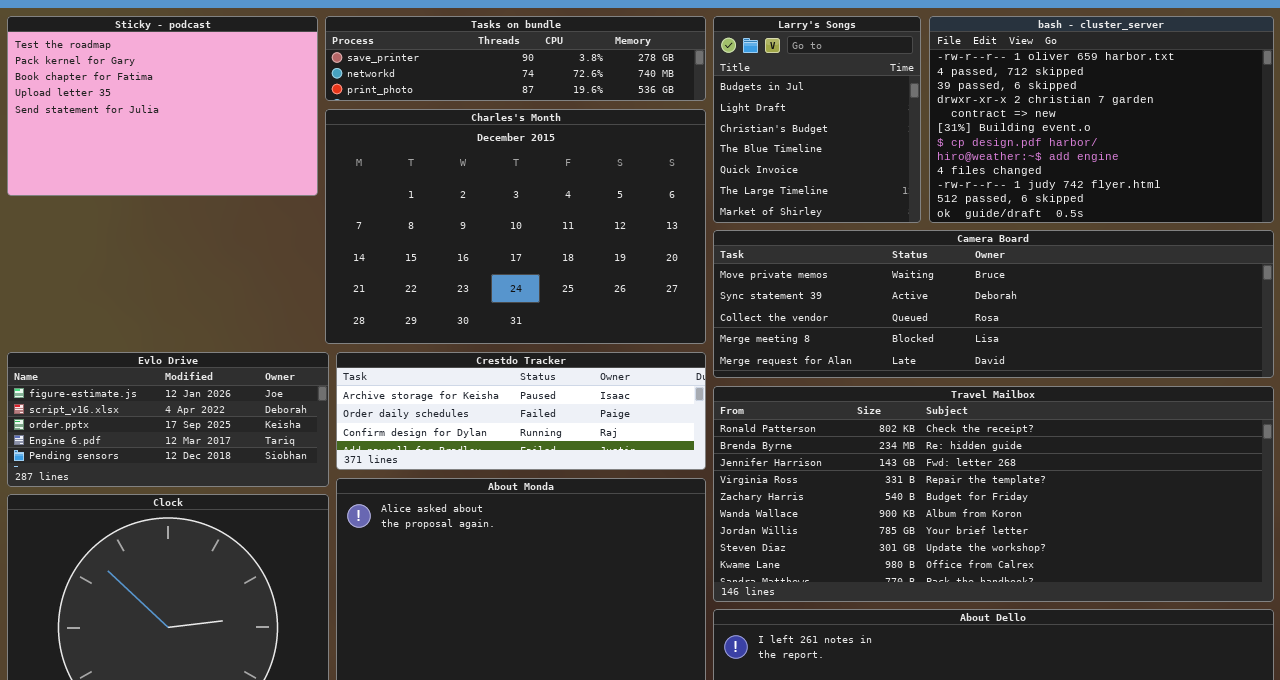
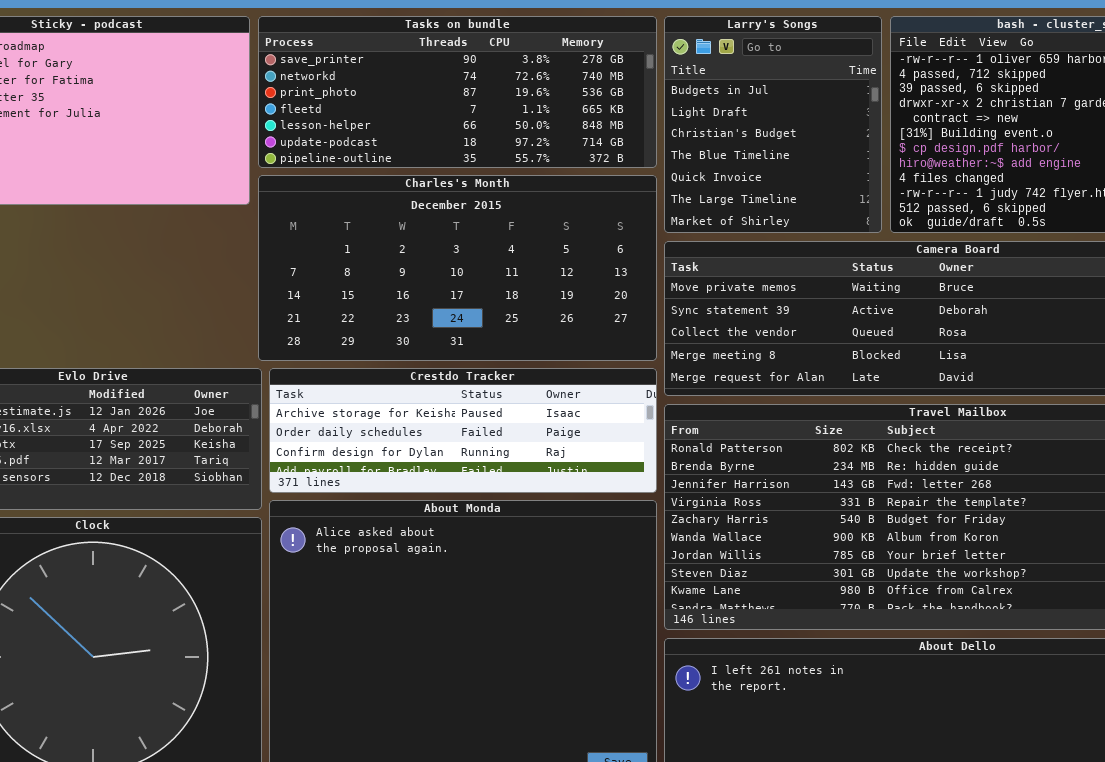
Tasks on bundle: [325,16,706,101] -> [258,16,657,168], resized
Charles's Month: [325,109,706,344] -> [258,175,657,361], resized

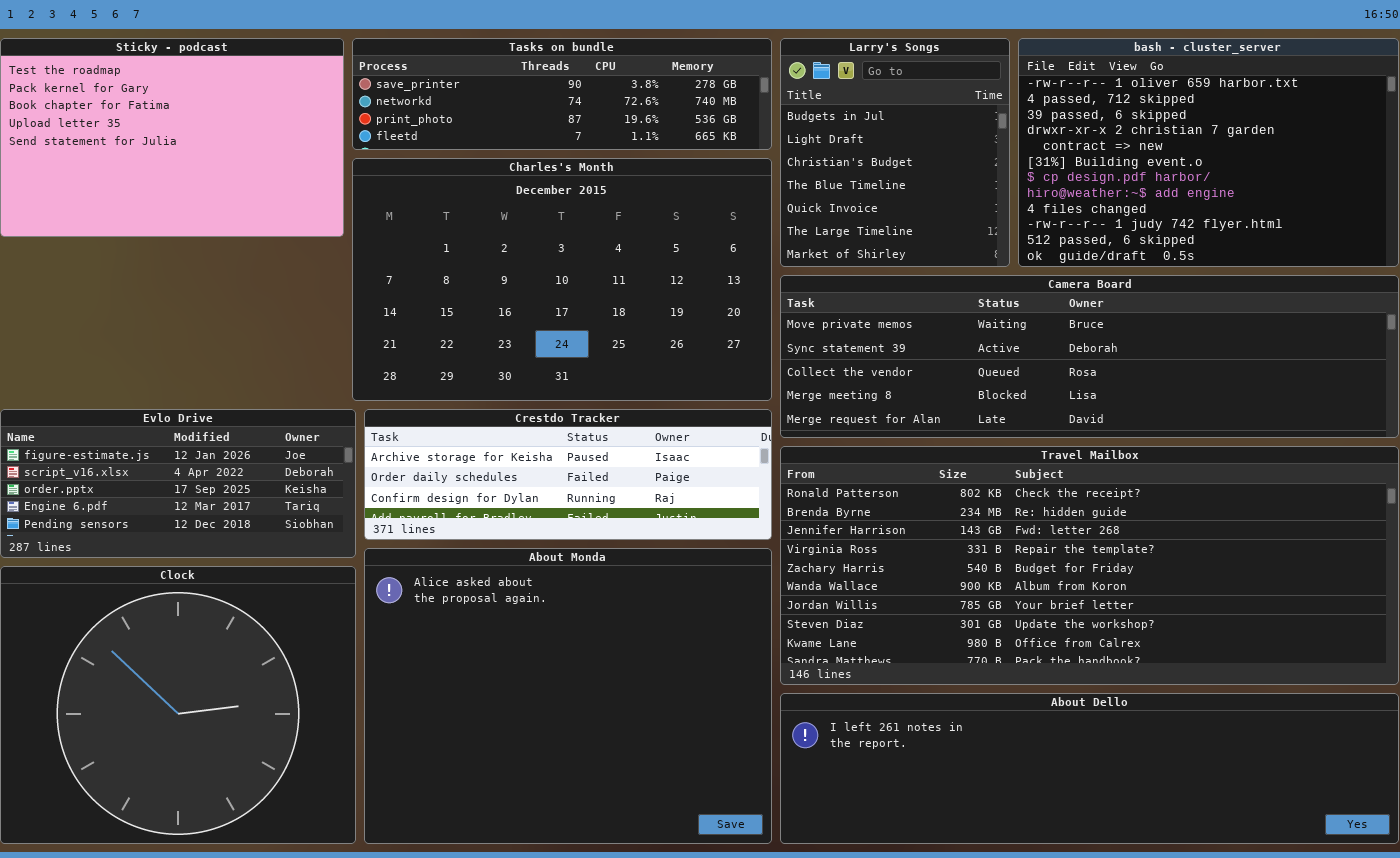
Tasks on bundle: [258,16,657,168] -> [352,38,772,150], resized
Charles's Month: [258,175,657,361] -> [352,158,772,401], resized

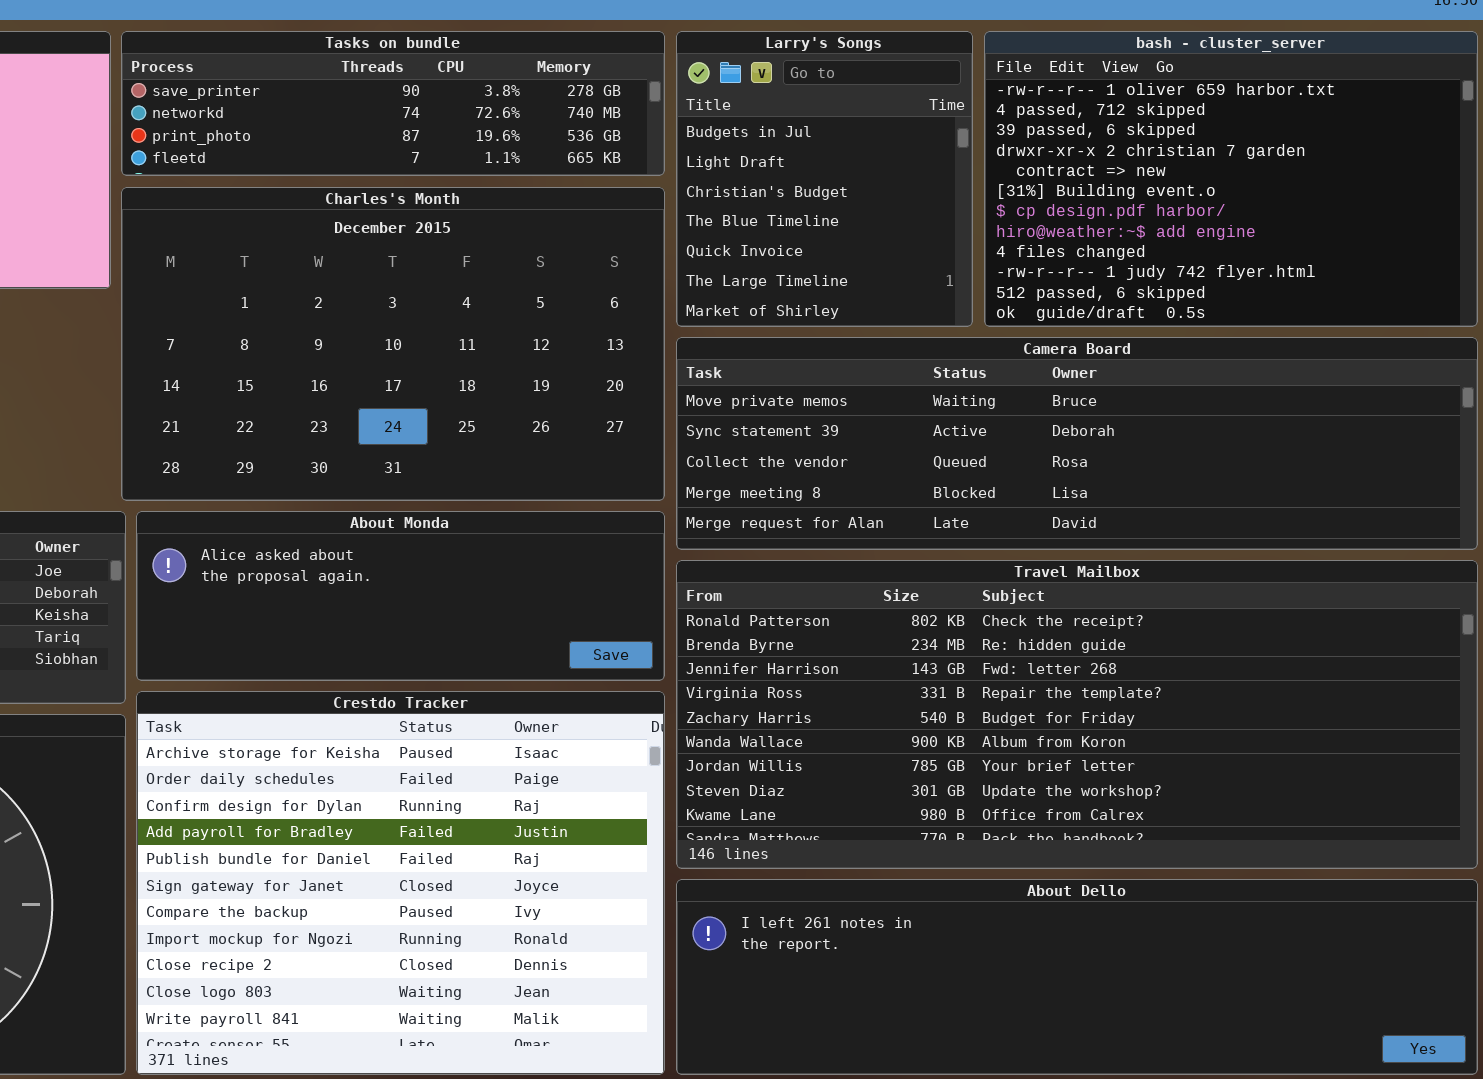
Crestdo Tracker: [364,409,772,540] -> [136,691,665,1075], moved, resized
About Monda: [364,548,772,844] -> [136,511,665,681], moved, resized

